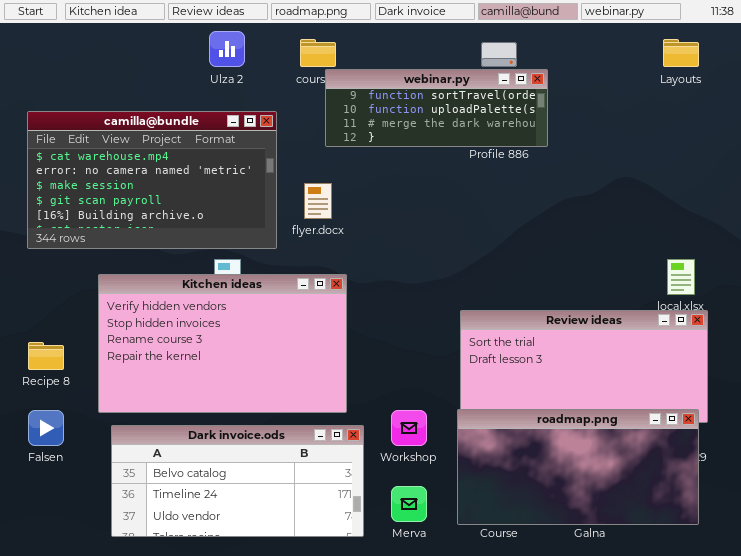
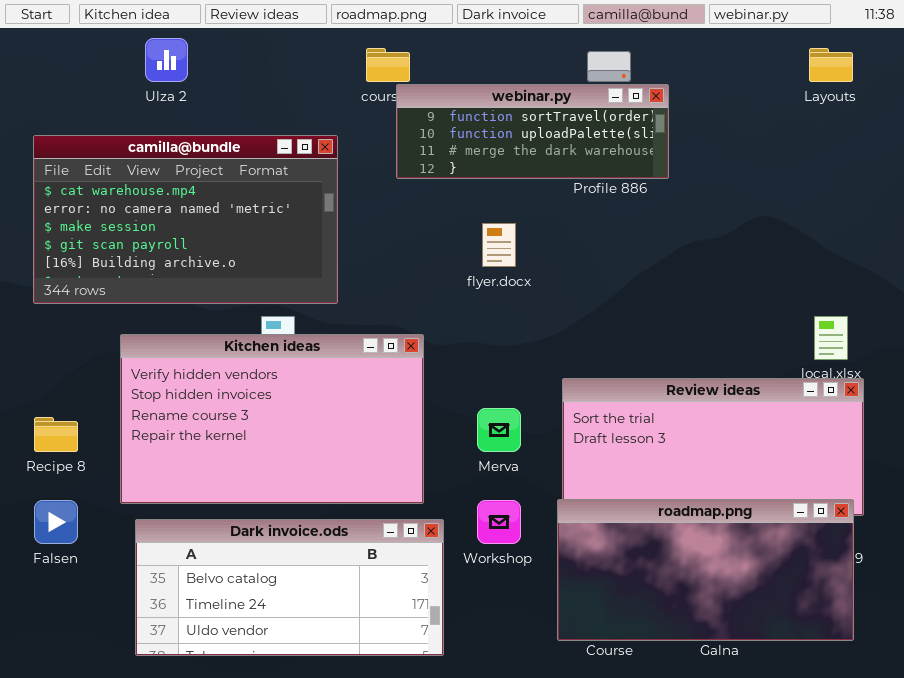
Ulza 2: [209,31,245,67] -> [145,38,188,82], moved
flyer.docx: [304,183,332,219] -> [482,223,516,267], moved
Merva: [391,486,427,522] -> [477,408,521,452], moved

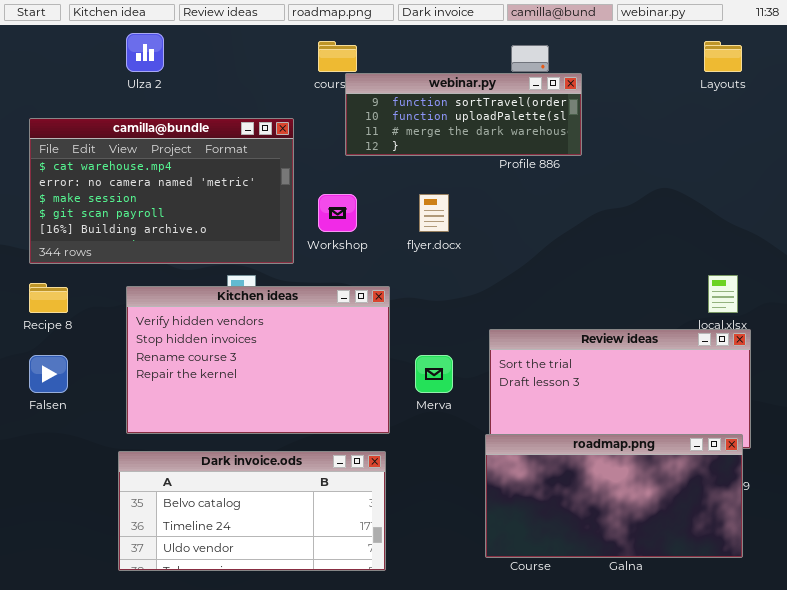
Kitchen ideas: [120,334,424,504] -> [126,286,390,434], moved
Recipe 8: [34,417,78,452] -> [29,283,68,313], moved
Falsen: [34,500,78,544] -> [29,355,68,393], moved
Workshop: [477,500,521,544] -> [318,194,357,232], moved

